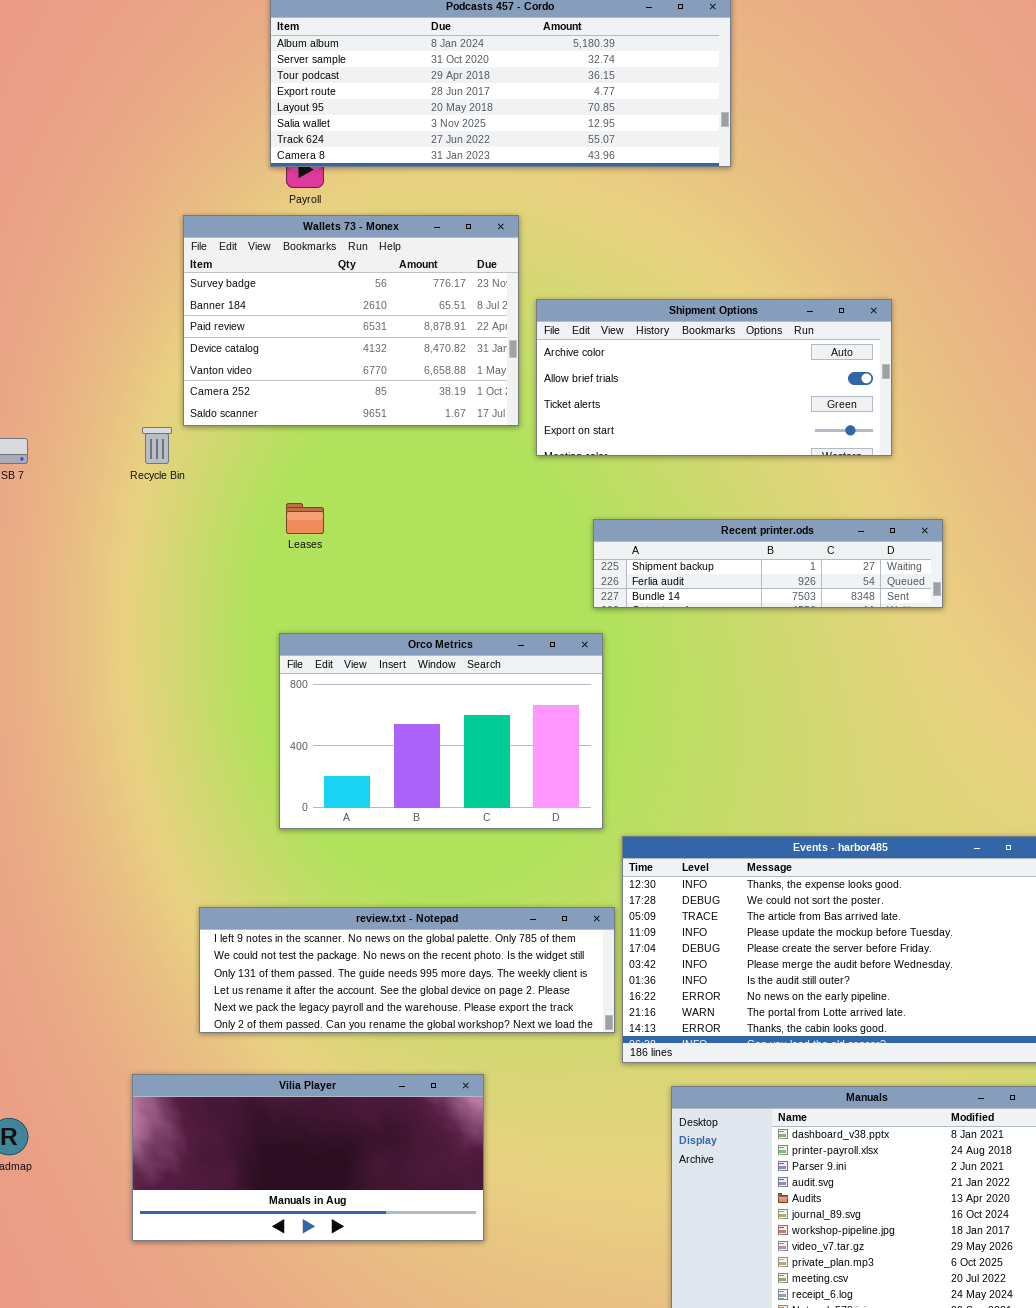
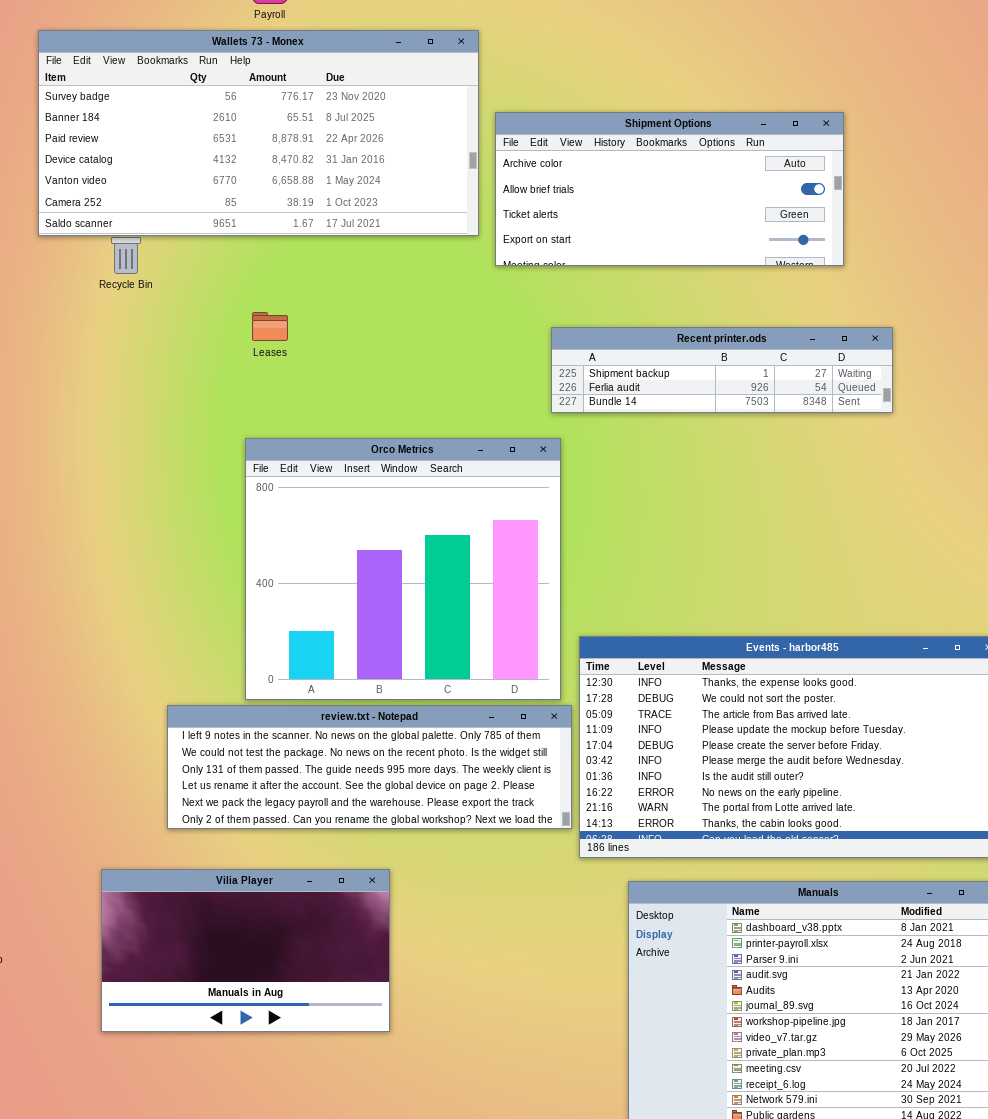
Wallets 73 - Monex: [183,215,519,426] -> [38,30,479,236], resized
Orco Metrics: [279,633,603,829] -> [245,438,561,700], resized
Vilia Player: [132,1074,484,1241] -> [101,869,390,1032], resized

